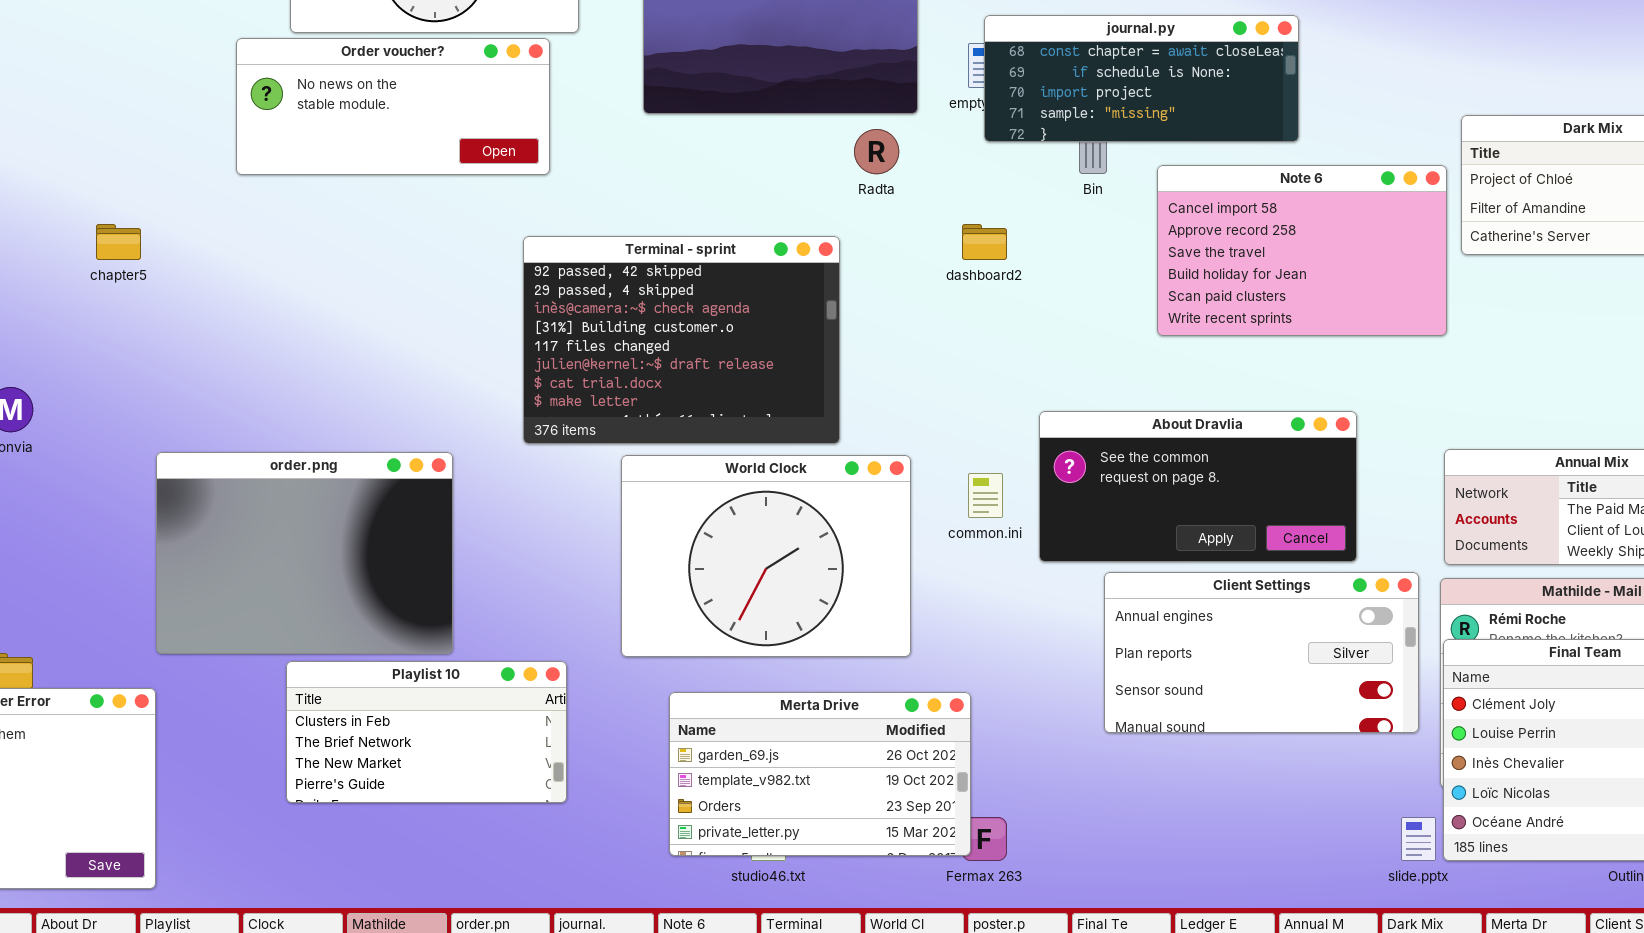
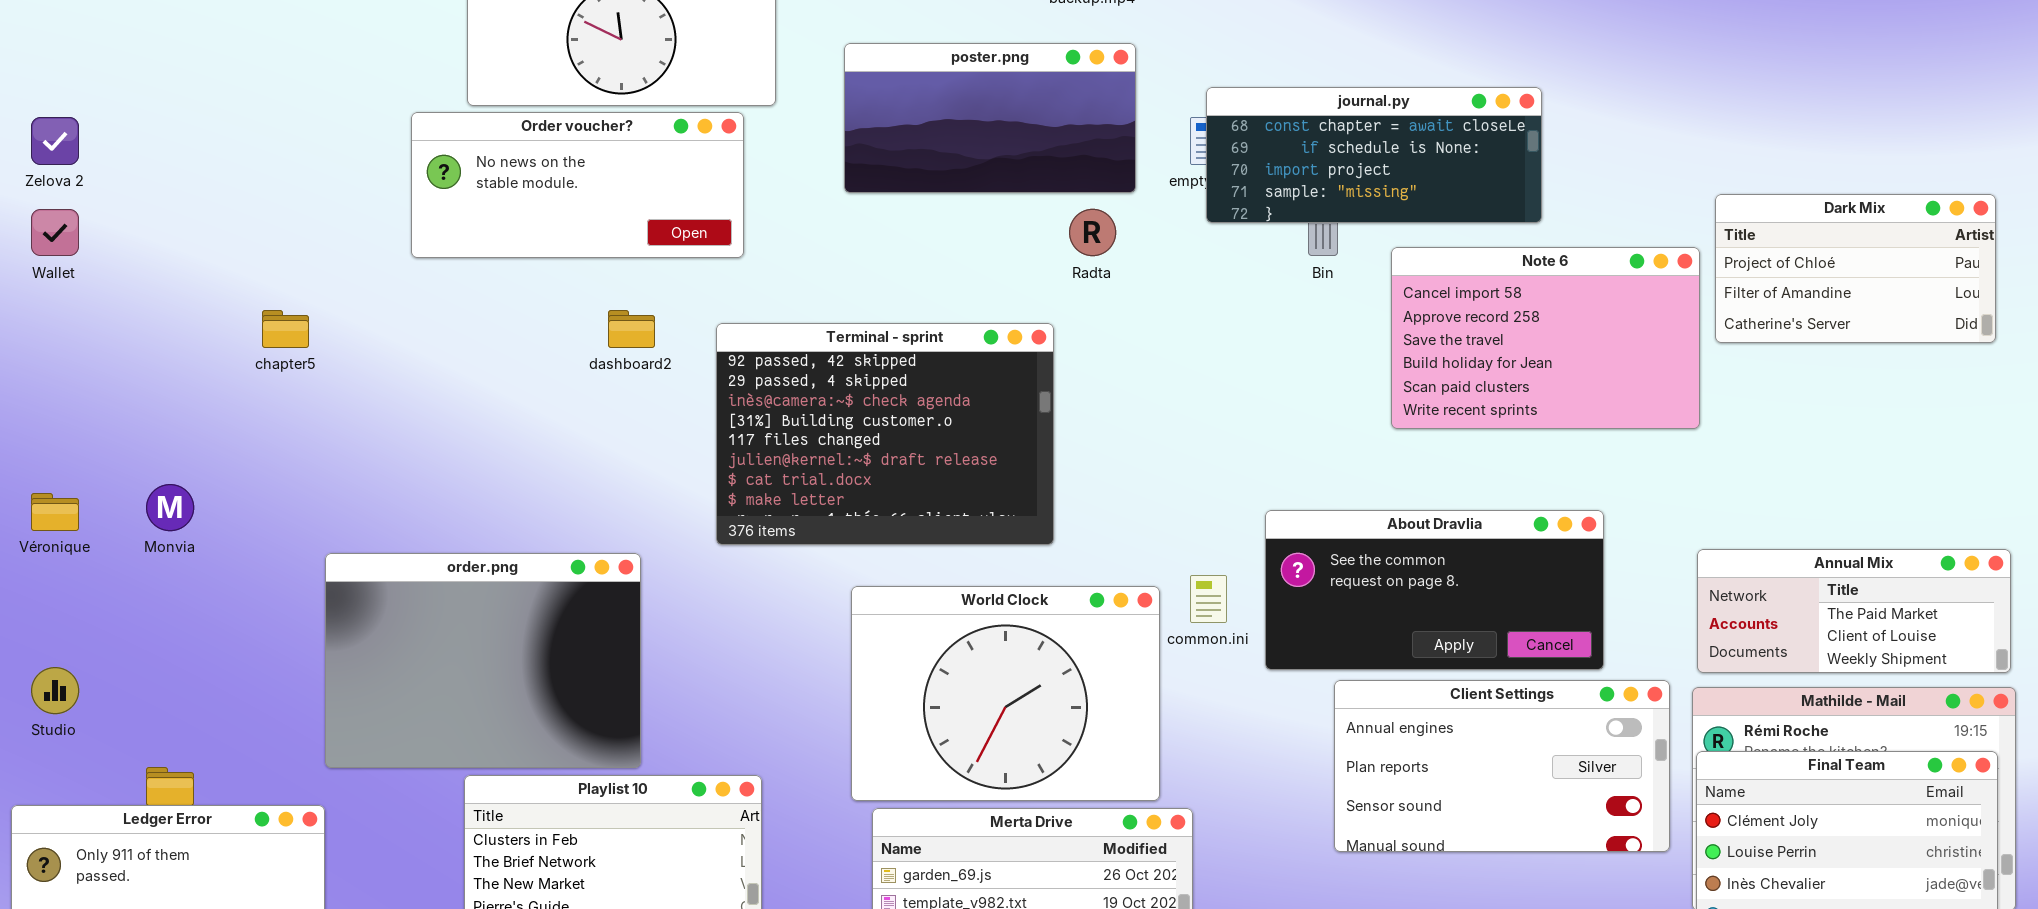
dashboard2: [962,224,1007,260] -> [608,310,655,348], moved
World Clock: [621,455,911,657] -> [851,586,1160,801], moved

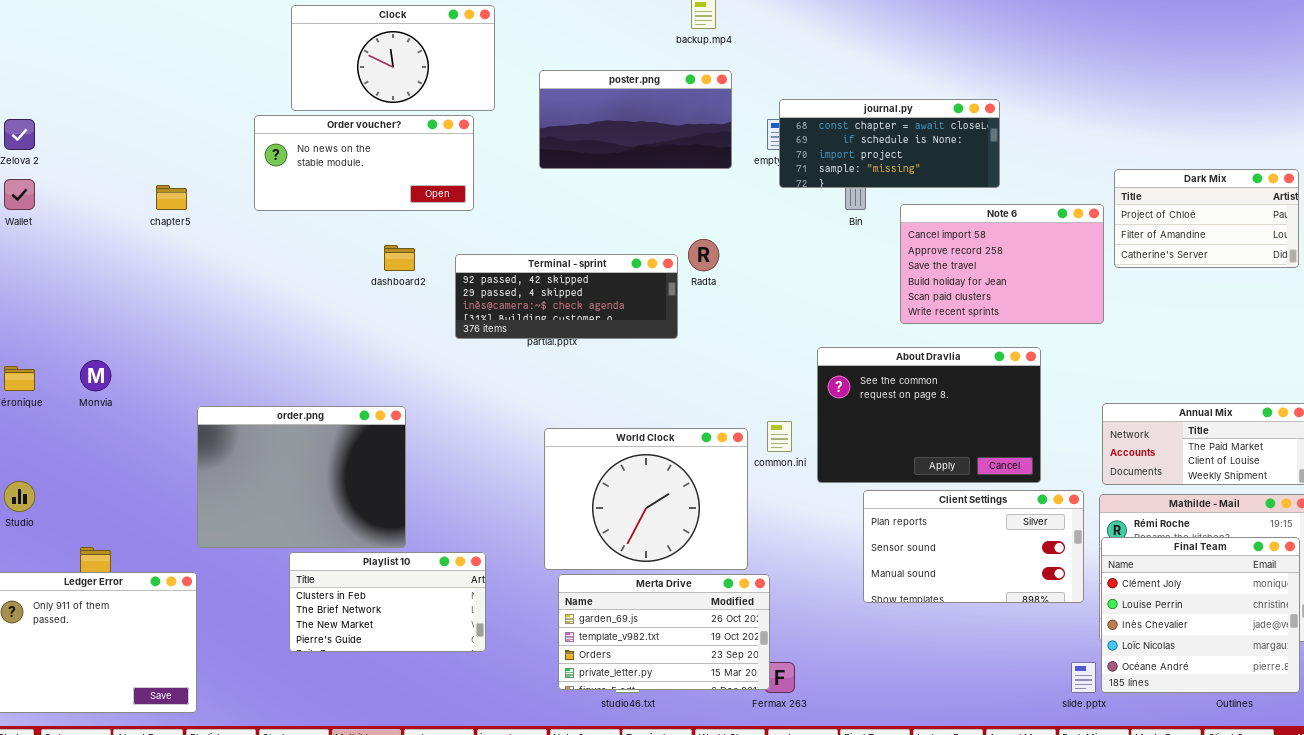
Radta: [1069,209,1116,256] -> [688,239,719,271], moved
chapter5: [262,310,309,348] -> [156,185,187,210], moved
Terminal - sprint: [716,323,1054,545] -> [455,254,678,339], resized
About Dravlia: [1265,510,1604,670] -> [817,347,1041,483], resized
Client Settings: [1334,680,1670,852] -> [863,490,1084,603], scrolled down 1 row

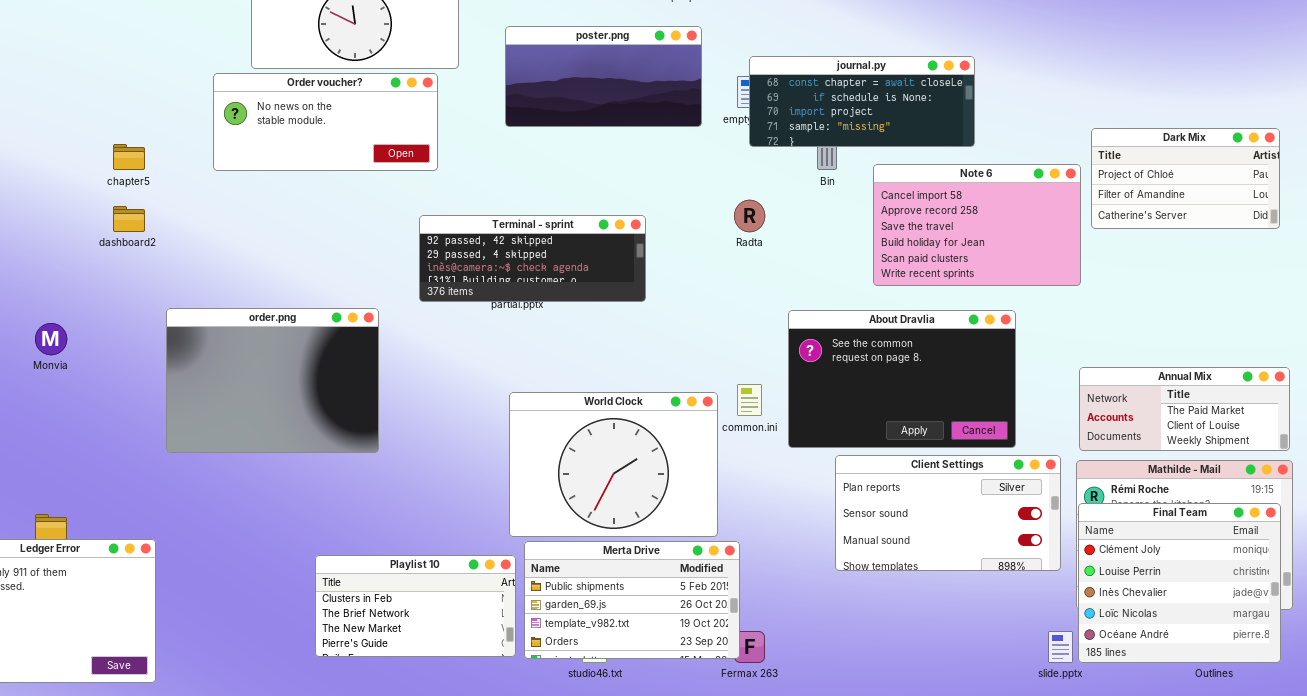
Radta: [688,239,719,271] -> [734,200,765,232], moved
dashboard2: [384,245,415,271] -> [113,206,145,232], moved
order.png: [197,406,406,548] -> [166,308,379,453], moved
Playlist 10: [289,552,486,652] -> [315,555,516,657], moved
Merta Drive: [558,574,770,690] -> [524,541,740,659], scrolled up 1 row

